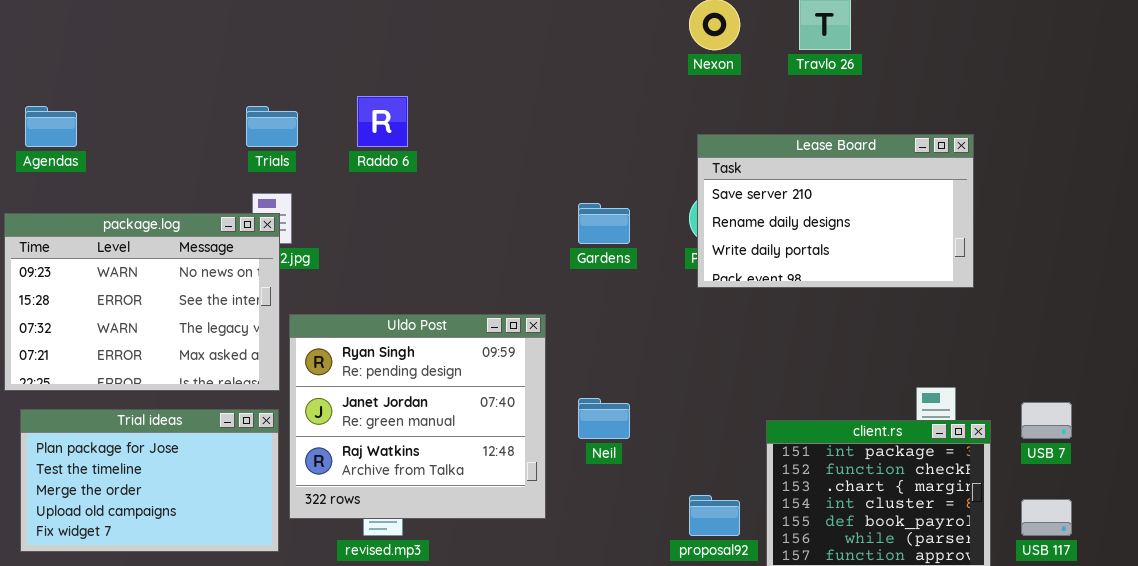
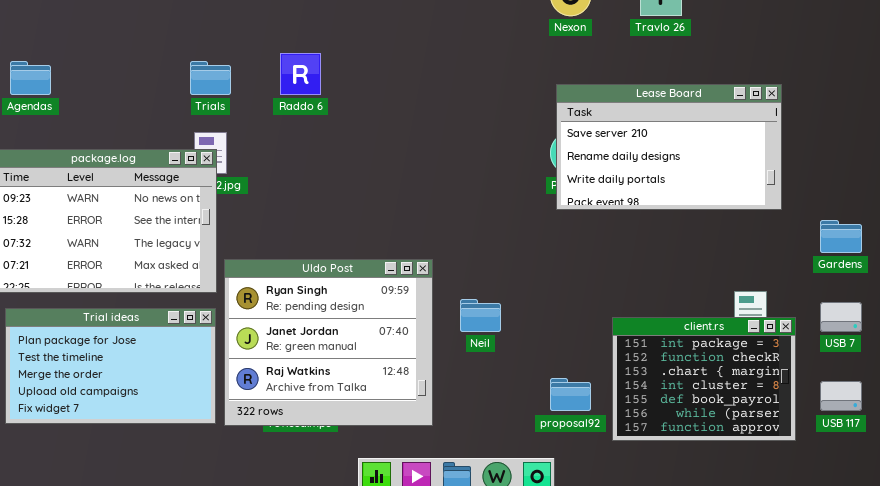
Gardens: [578,203,630,244] -> [820,220,862,253], moved
Uldo Post: [289,314,546,519] -> [224,259,433,426], moved

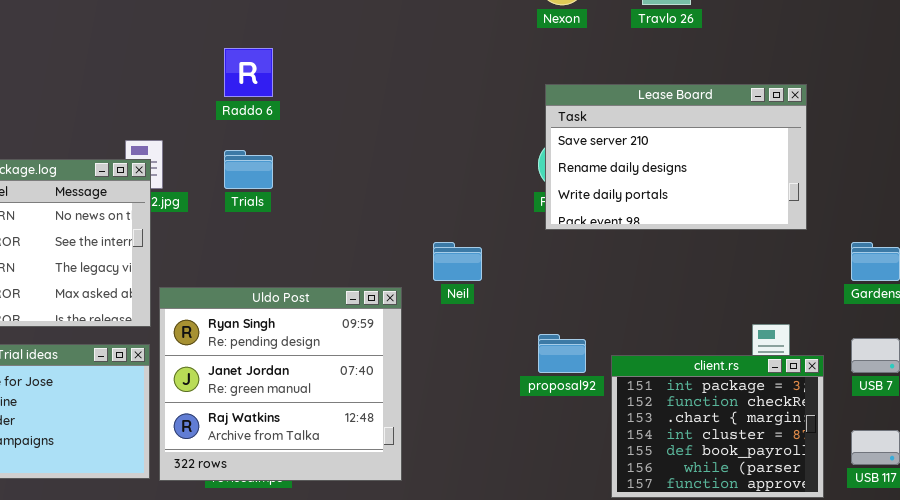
Trials: [190,61,231,95] -> [224,150,273,189], moved
Neil: [460,299,501,332] -> [433,242,482,281], moved
proposal92: [550,378,591,411] -> [538,334,586,373], moved

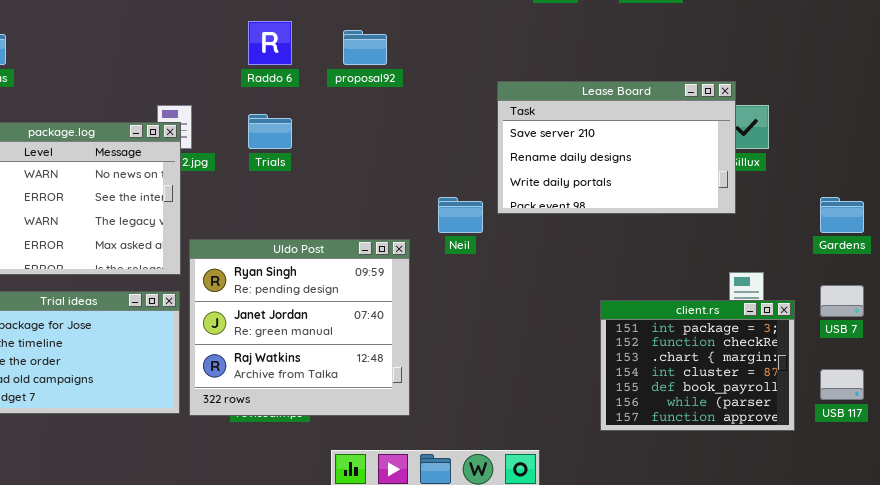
Lease Board: [545,84,807,230] -> [497,81,736,214], moved
proposal92: [538,334,586,373] -> [343,30,387,65], moved

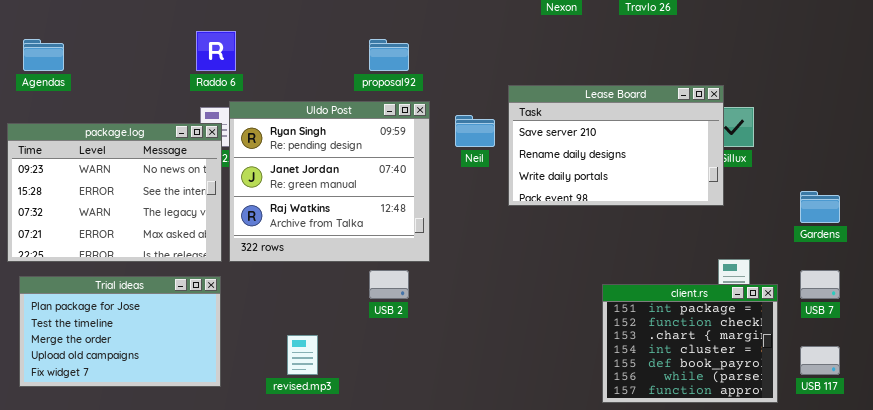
Raddo 6: [248,21,292,65] -> [196,31,236,71], moved
Neil: [438,197,483,233] -> [455,115,495,147], moved
Uldo Post: [189,239,410,416] -> [229,101,430,262], moved

